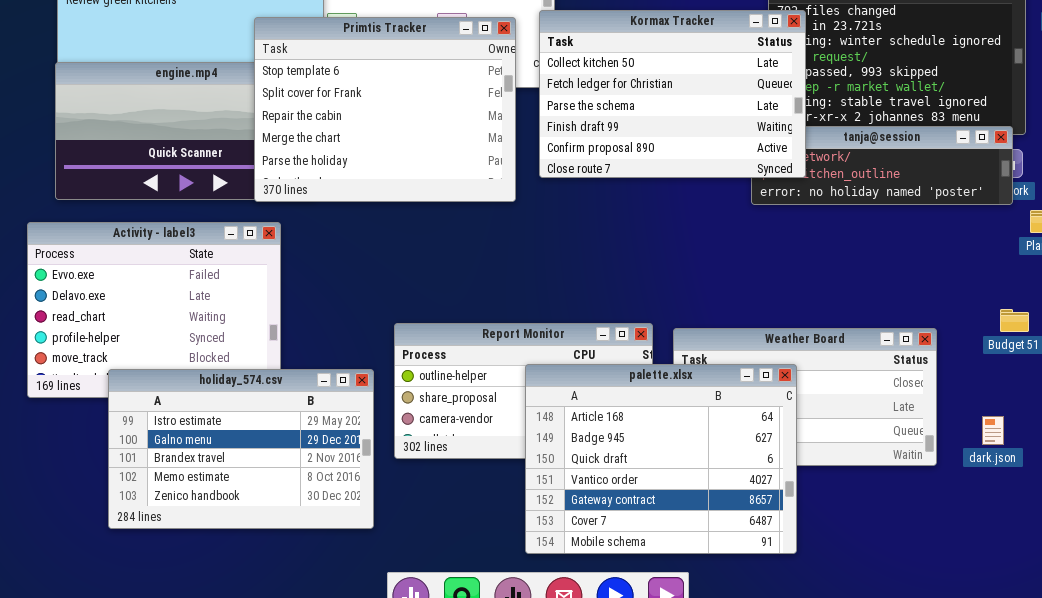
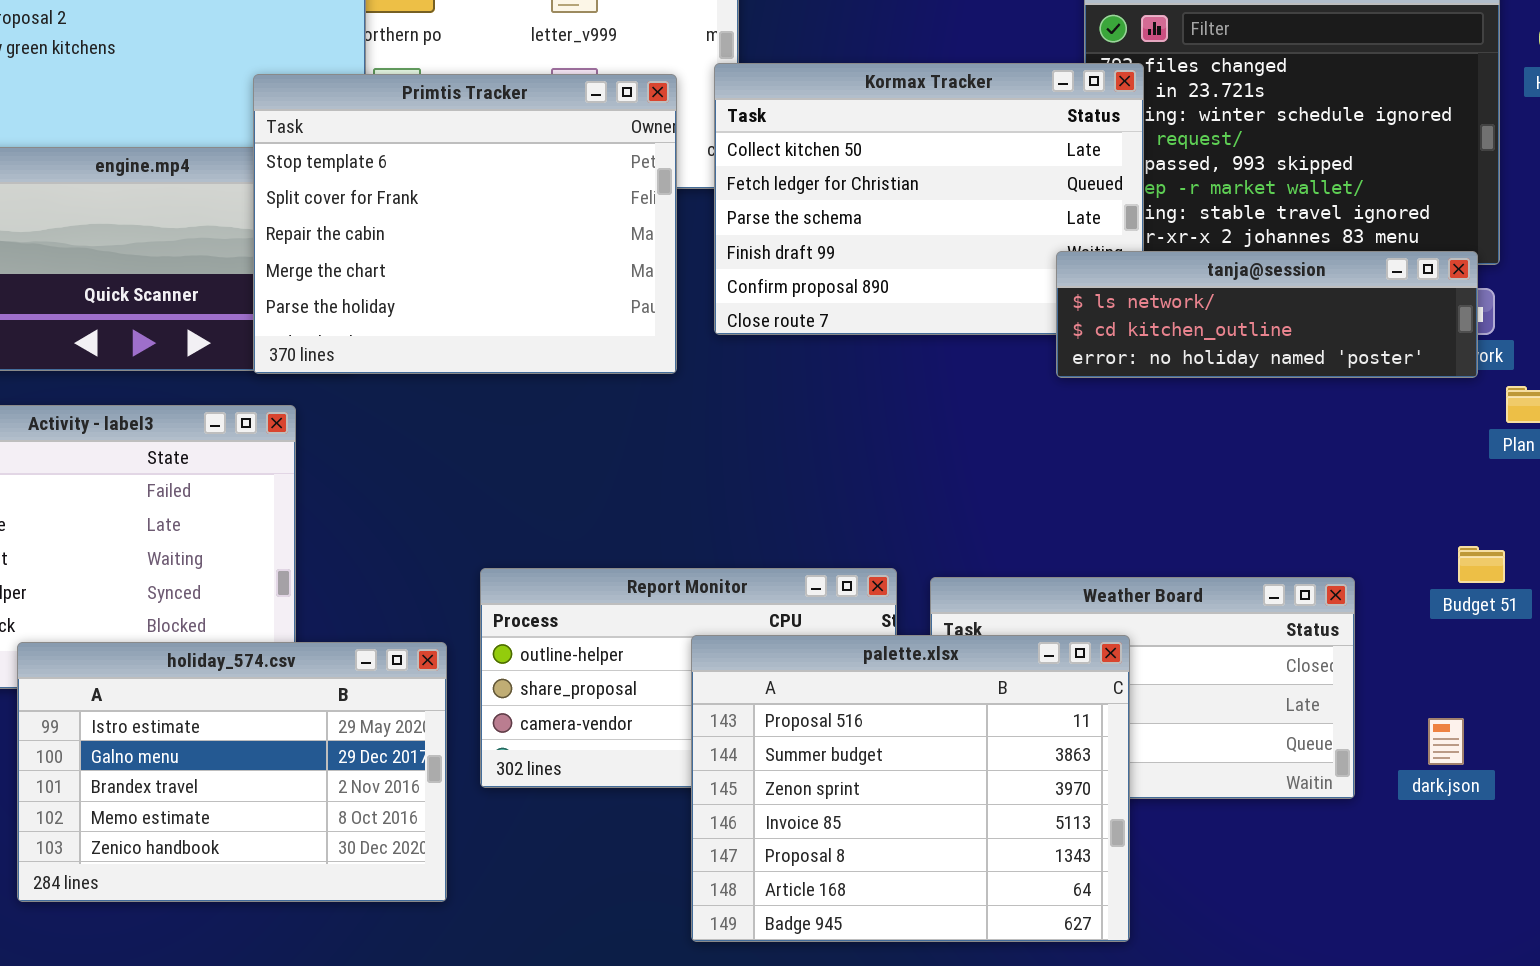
tanja@session: [751,126,1013,205] -> [1056,251,1478,378], raised
palette.xlsx: [525,364,797,554] -> [691,635,1130,942], scrolled up 5 rows

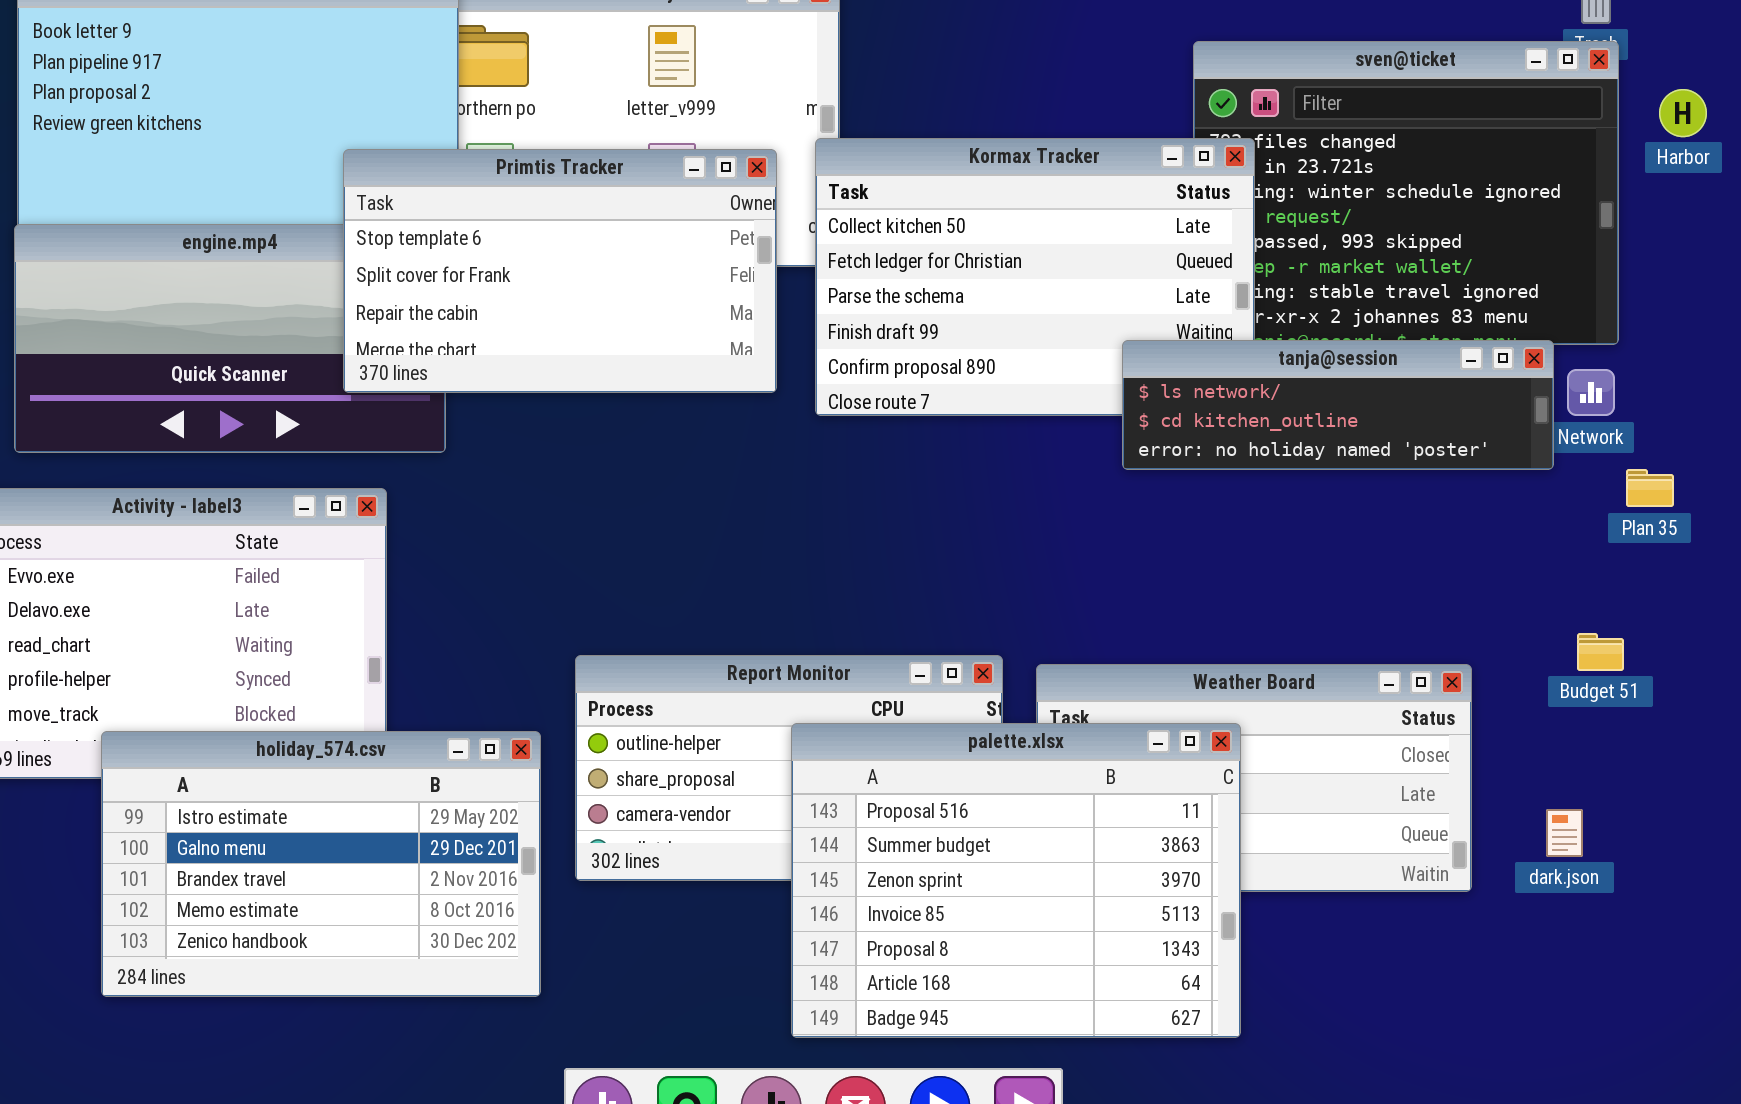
Primtis Tracker: [253,74,677,374] -> [343,149,777,393], resized
tanja@session: [1056,251,1478,378] -> [1122,340,1554,470], moved

